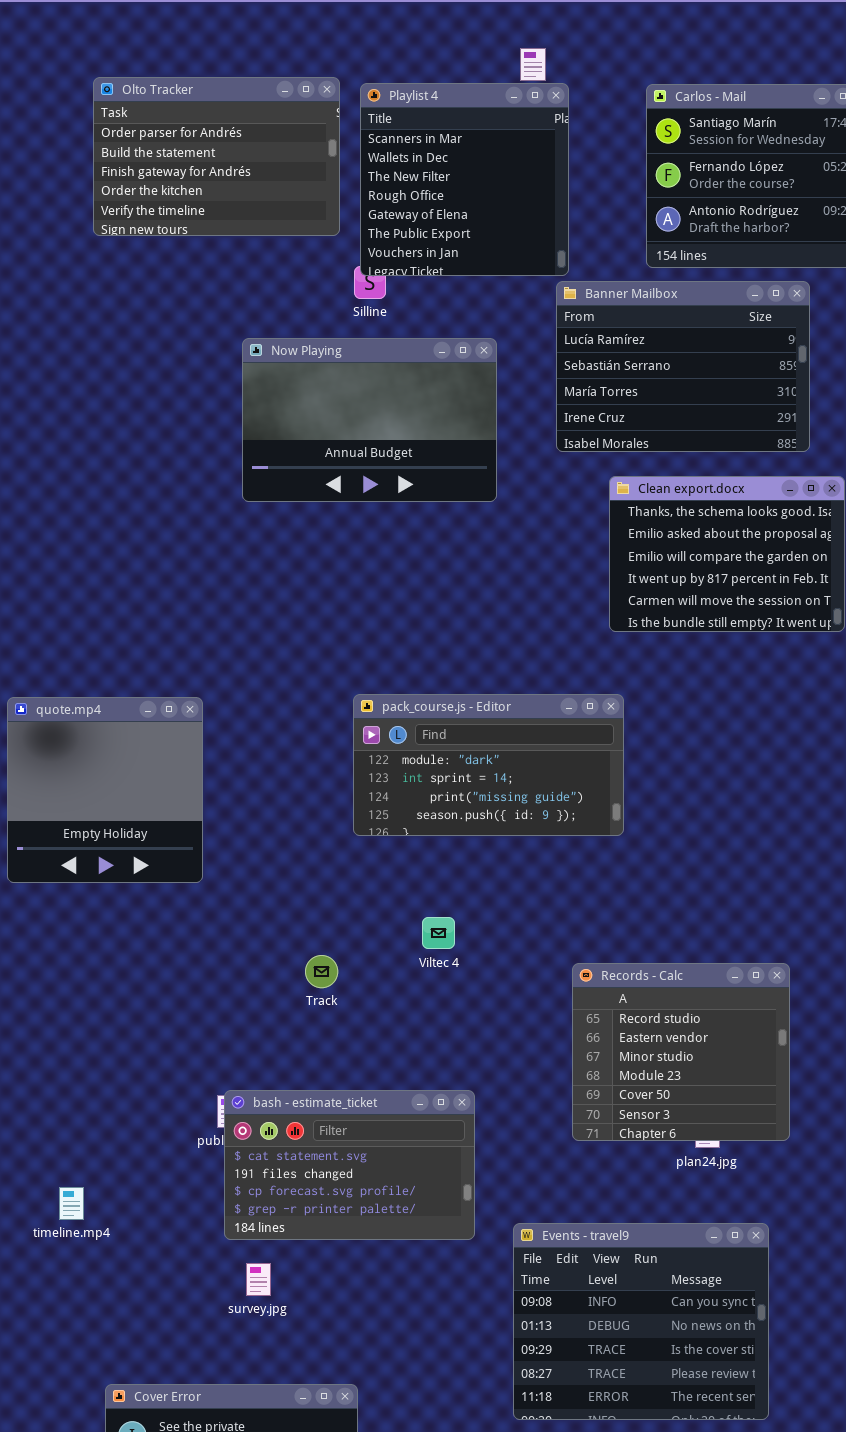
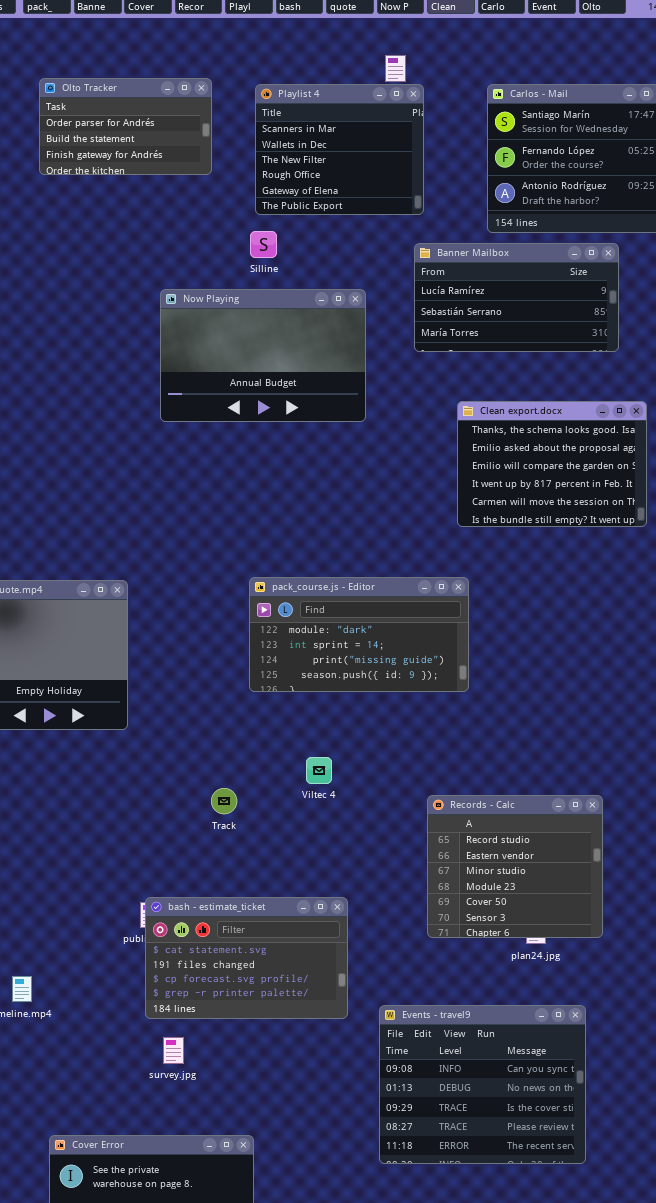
Olto Tracker: [93,77,340,236] -> [39,78,212,175], resized
Playlist 4: [360,83,569,276] -> [255,84,424,215], resized
Banner Mailbox: [556,281,810,452] -> [414,243,619,352], resized

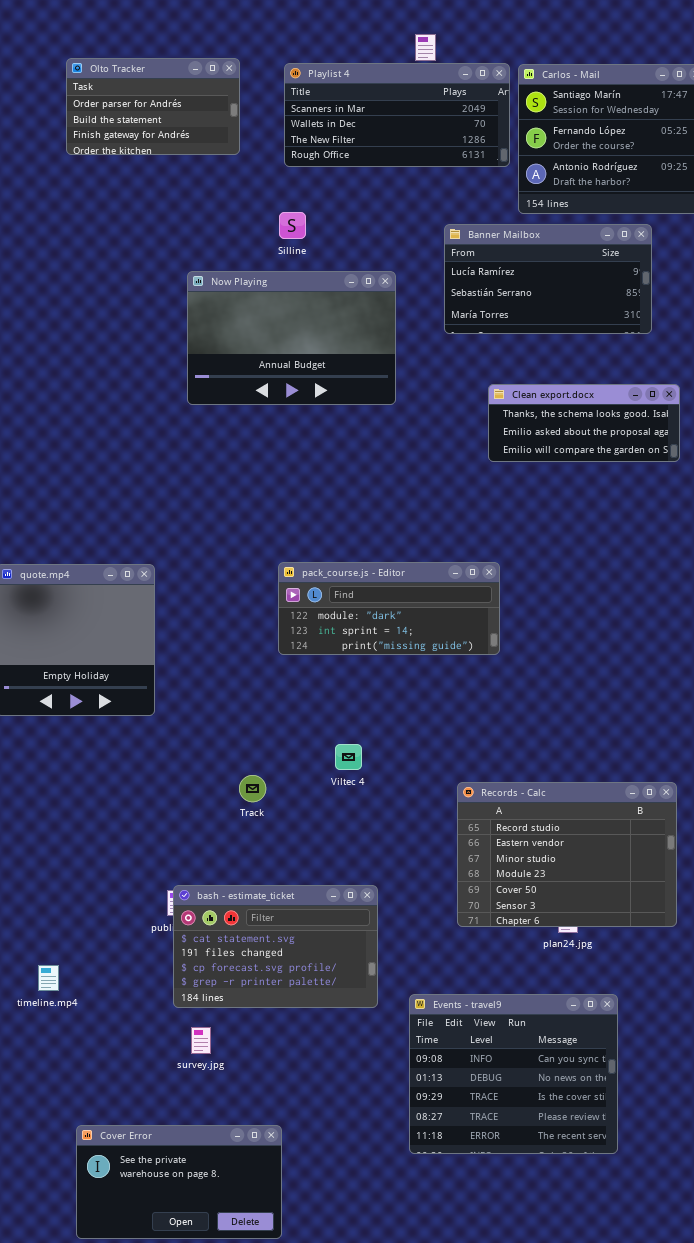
Playlist 4: [255,84,424,215] -> [284,63,510,167], resized
Clean export.docx: [457,401,647,527] -> [488,384,680,462], resized
pack_course.js - Editor: [249,577,469,692] -> [278,562,500,655], resized
Records - Calc: [427,795,603,938] -> [457,782,677,927], resized

